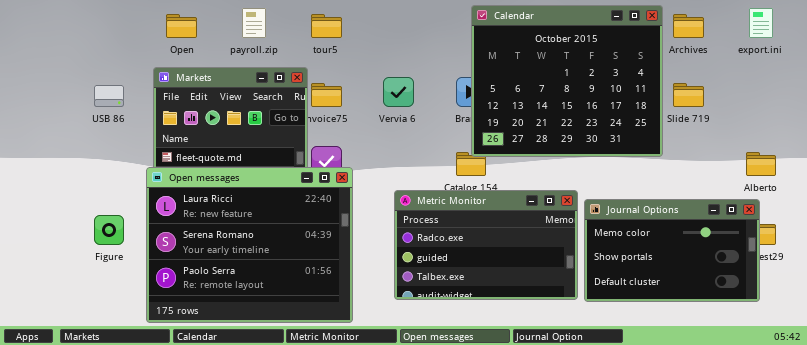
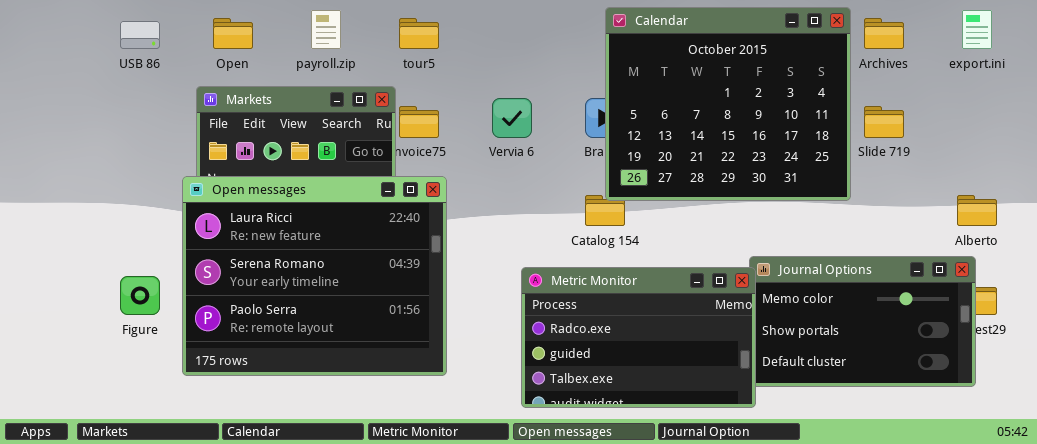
USB 86: [94,85,124,107] -> [120,21,160,49], moved
Open messages: [146,167,353,323] -> [182,176,447,376], moved
Metric Monitor: [394,190,578,300] -> [521,267,756,408], moved

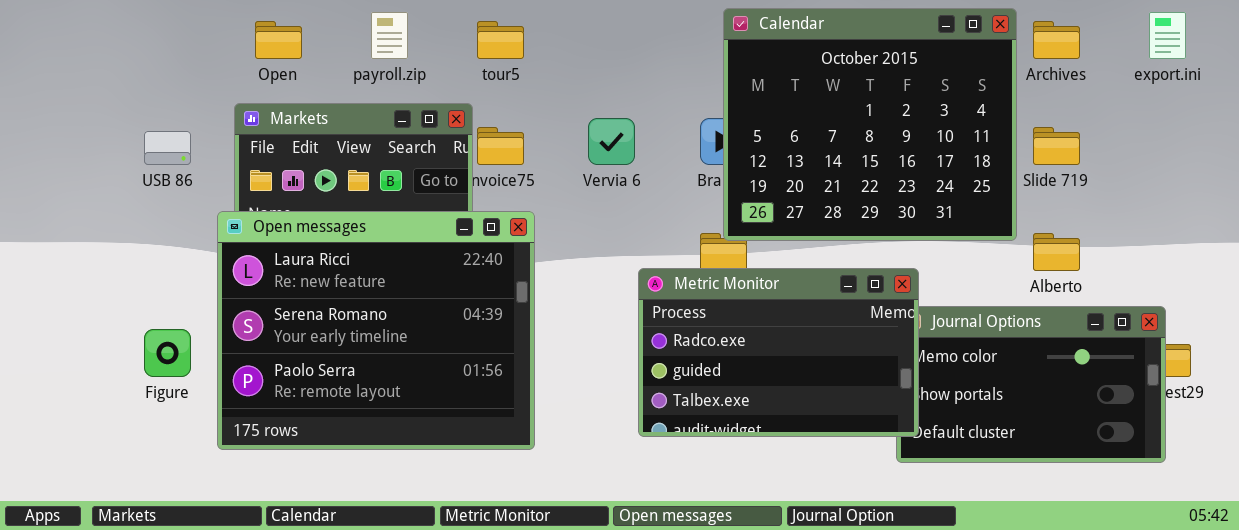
USB 86: [120,21,160,49] -> [144,131,191,165], moved
Alberto: [957,195,997,226] -> [1033,233,1080,271], moved
Metric Monitor: [521,267,756,408] -> [638,268,919,437], moved

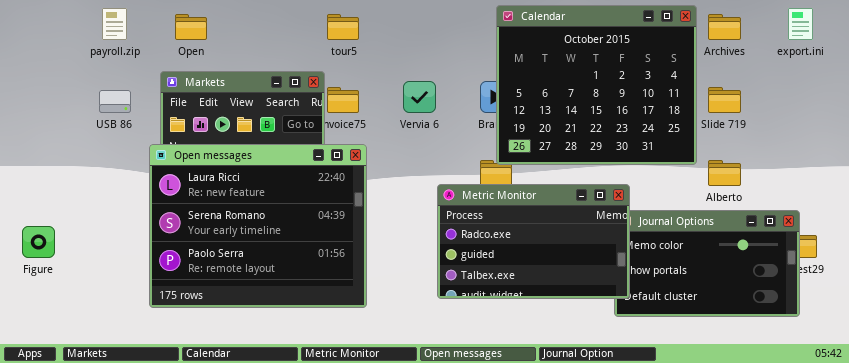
payroll.zip: [371,12,408,59] -> [102,8,127,40], moved
Figure: [144,329,191,377] -> [22,226,55,258], moved

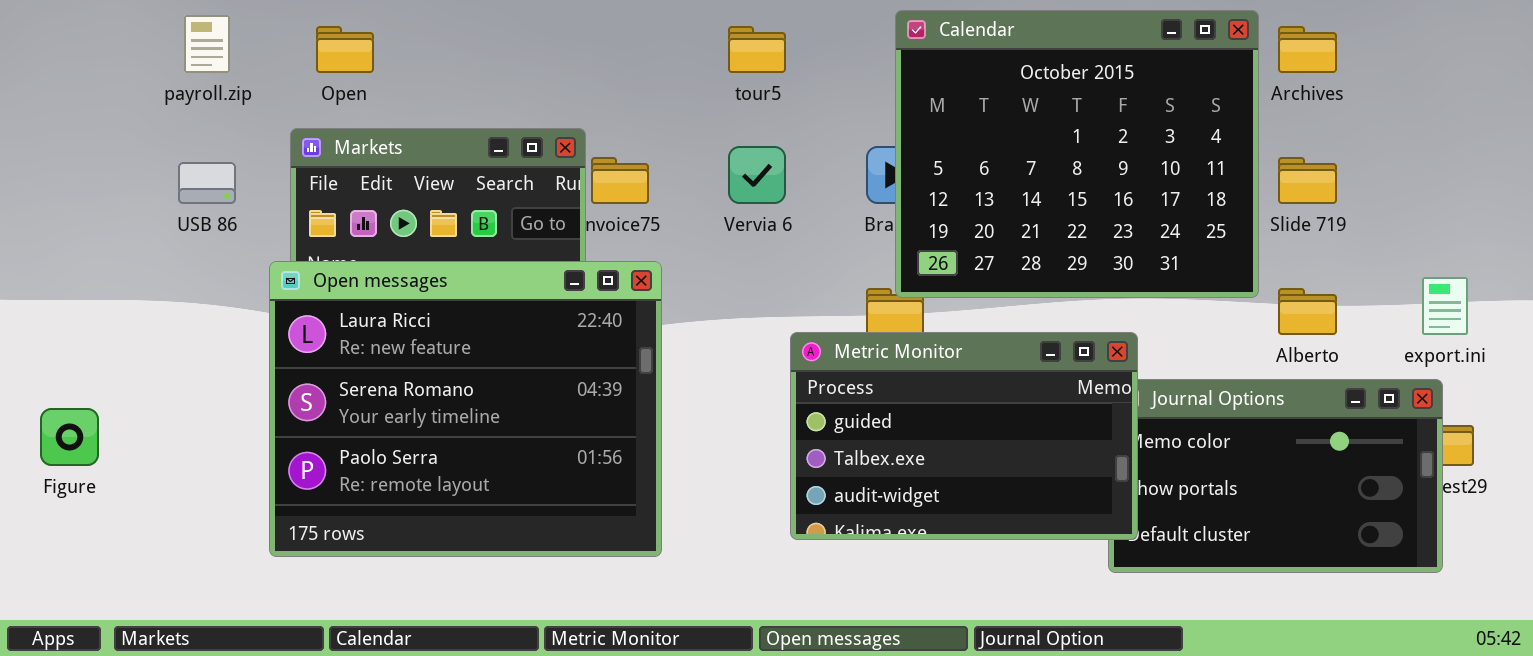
export.ini: [788,8,813,40] -> [1422,277,1468,335], moved
tour5: [327,14,359,40] -> [728,26,786,73], moved
Metric Monitor: [437,184,630,299] -> [790,332,1138,540], scrolled down 1 row

